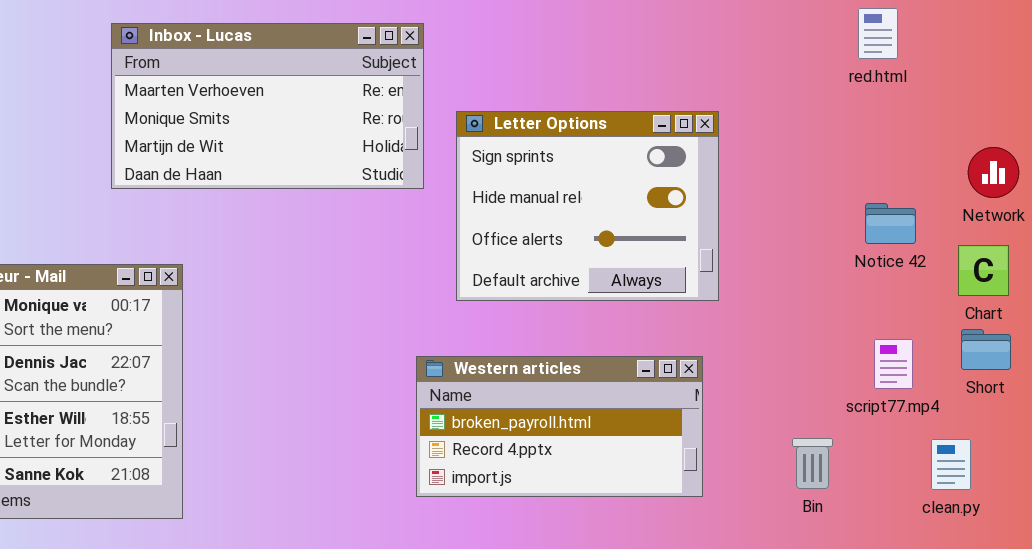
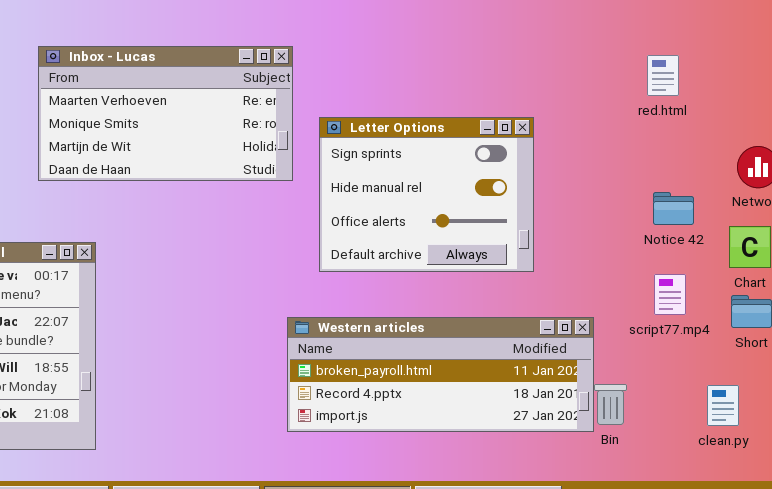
red.html: [858,8,898,59] -> [647,55,679,96], moved
script77.mp4: [874,339,913,389] -> [654,274,686,315], moved
Western articles: [416,356,703,497] -> [287,317,594,432], resized

